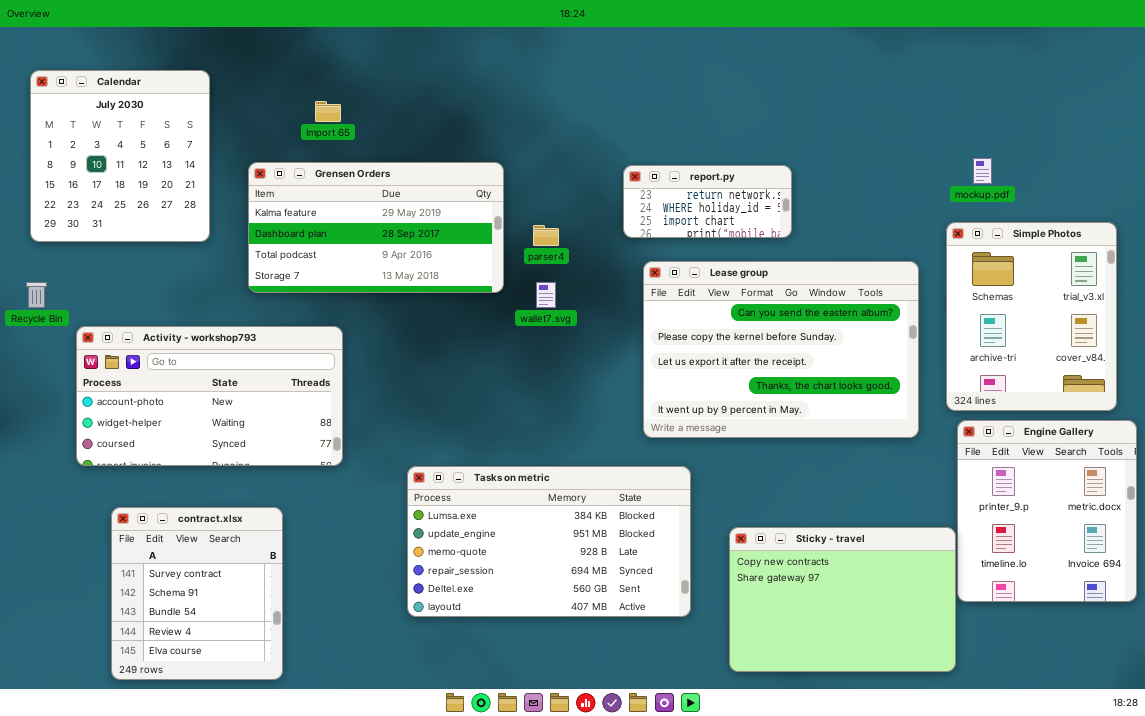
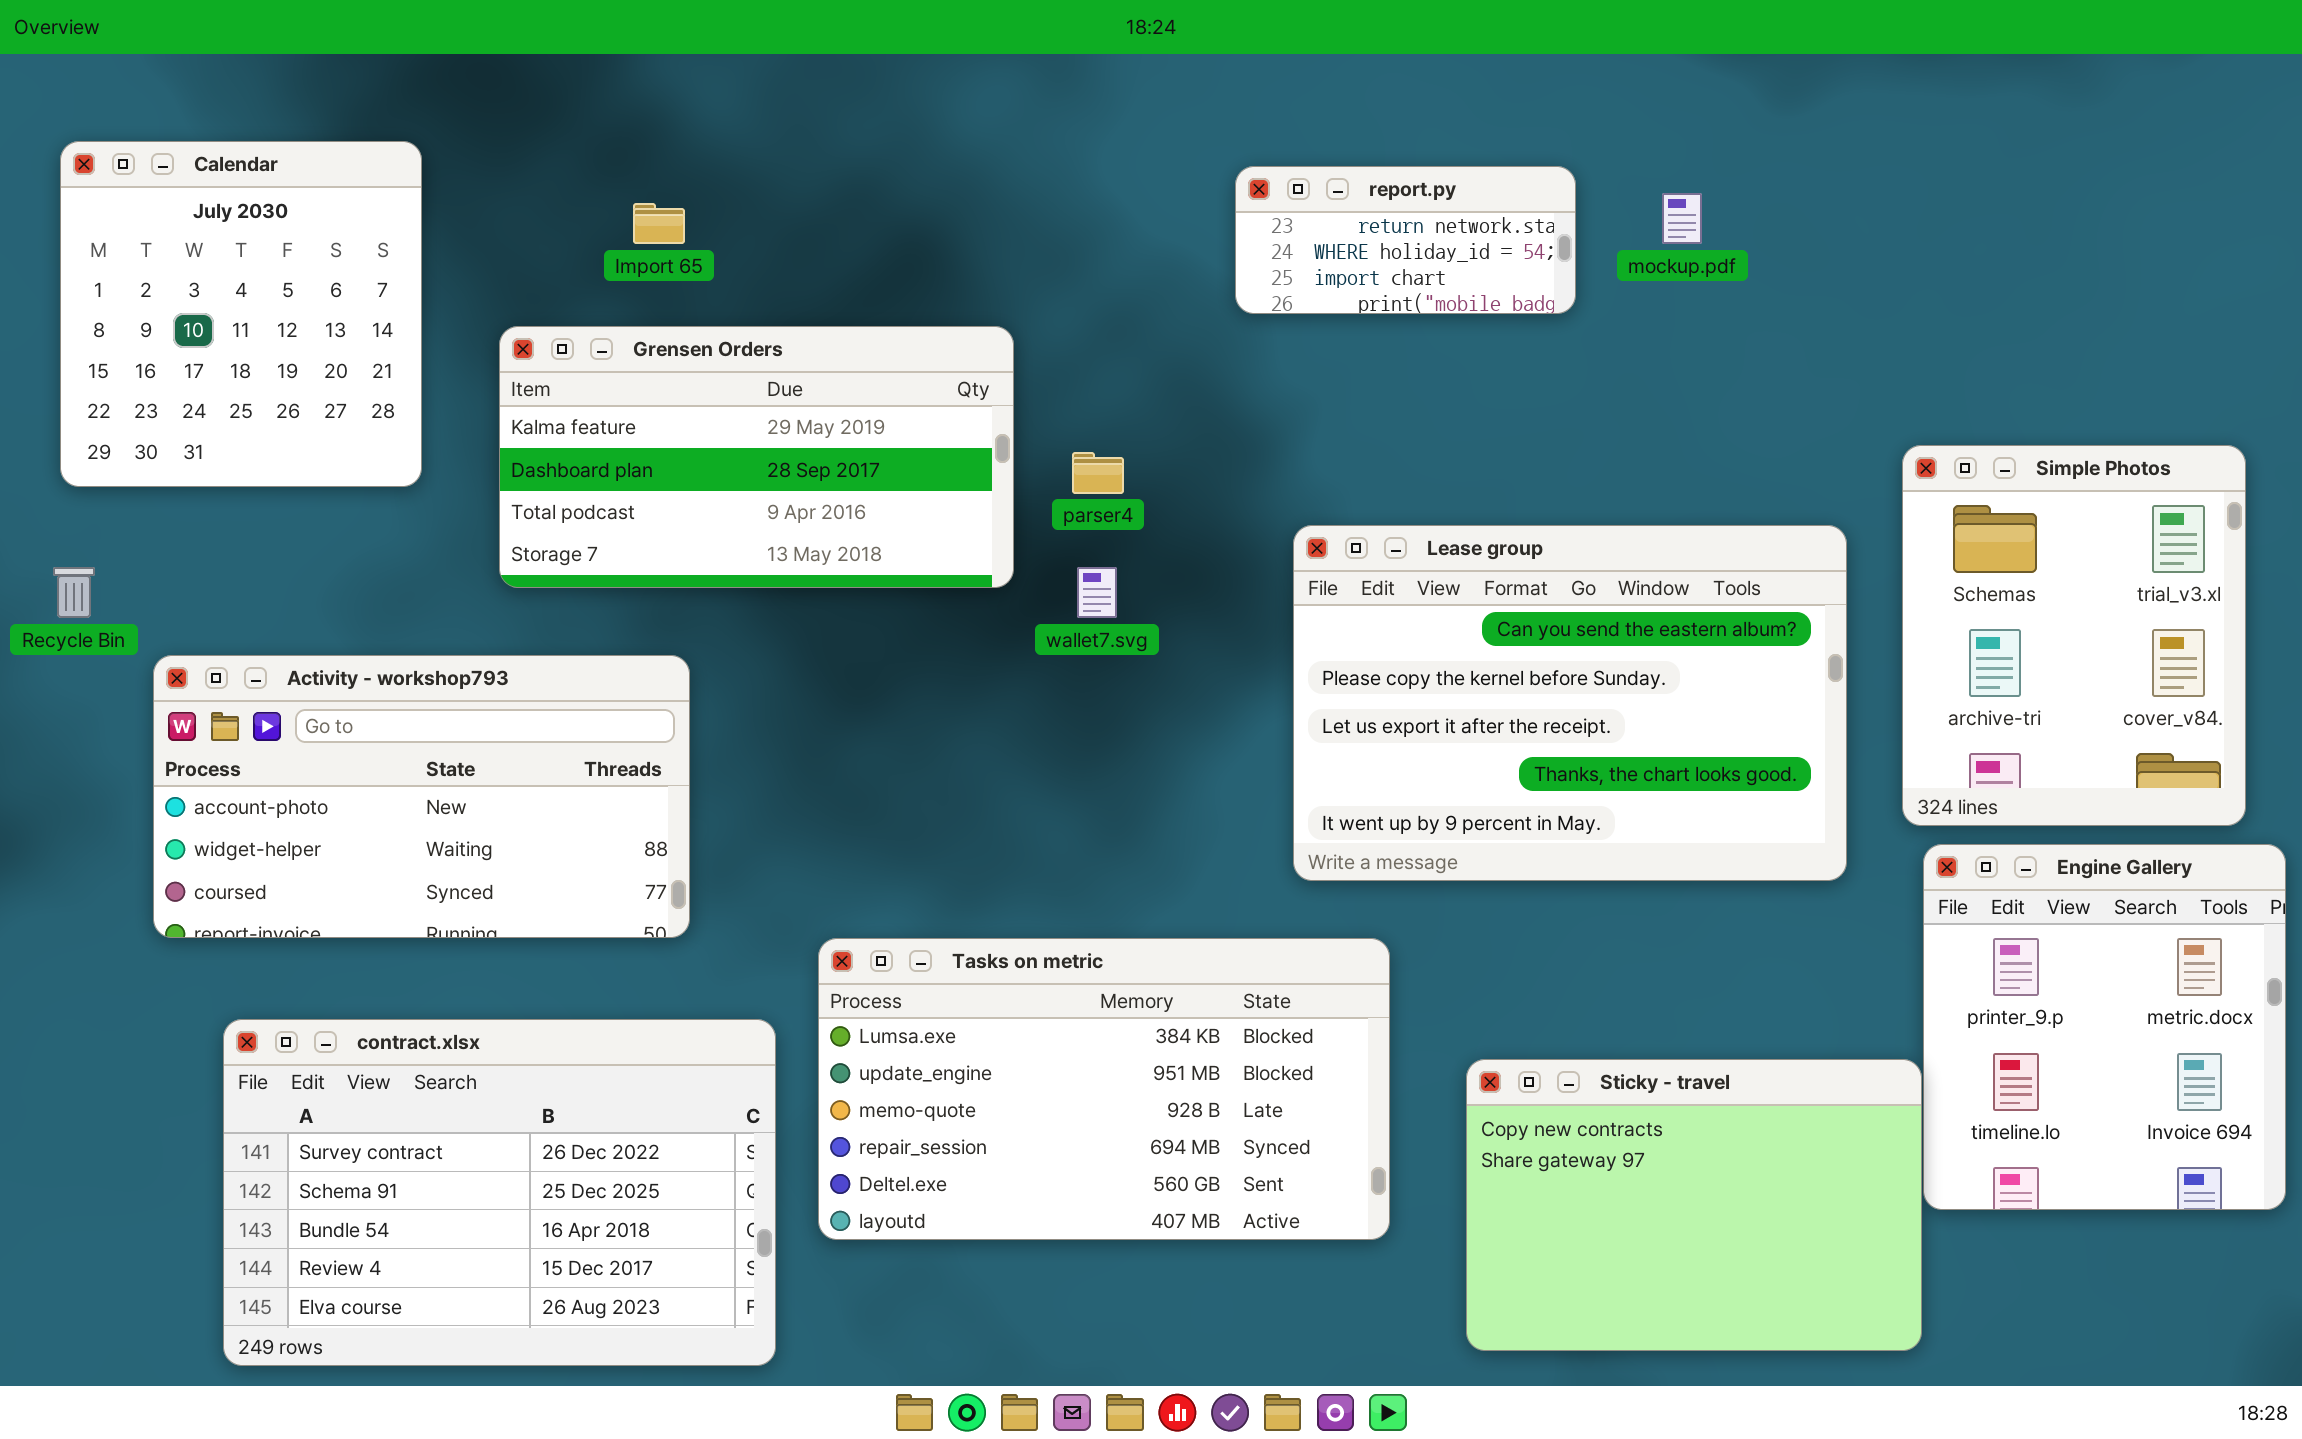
mockup.pdf: [973,158,992,184] -> [1662,193,1702,244], moved
report.py: [623,165,792,238] -> [1235,166,1576,314], moved
contract.xlsx: [111,507,283,680] -> [223,1019,776,1366], resized

